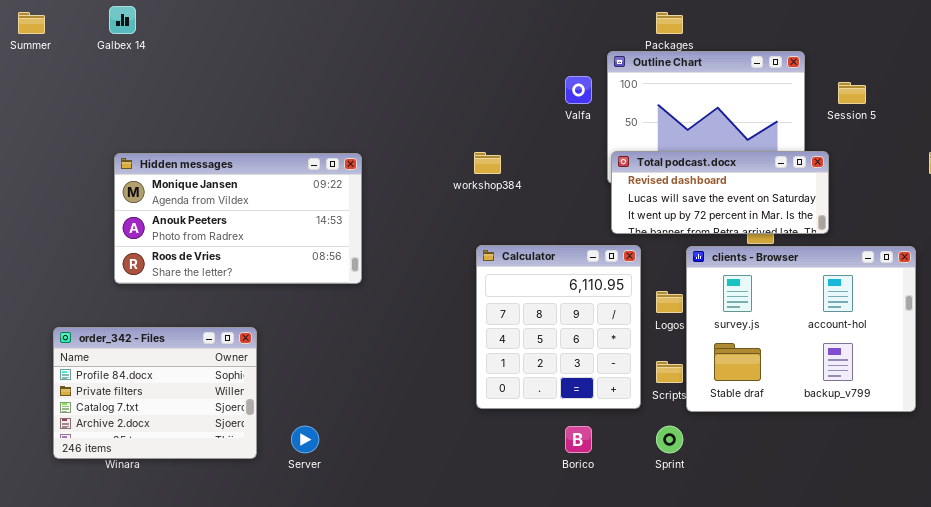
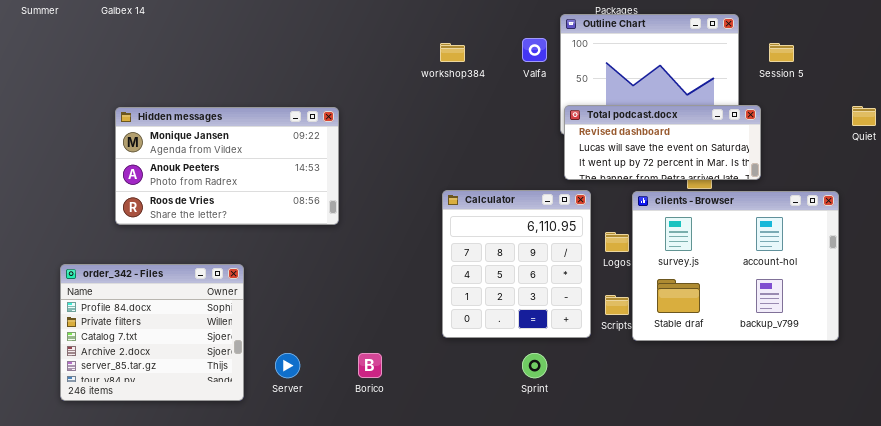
workshop384: [474,152,501,174] -> [440,43,465,62], moved
order_342 - Files: [53,327,257,459] -> [60,264,244,401], resized
Borico: [565,426,592,453] -> [358,353,382,378], moved
Sprint: [656,426,683,453] -> [522,353,547,378], moved

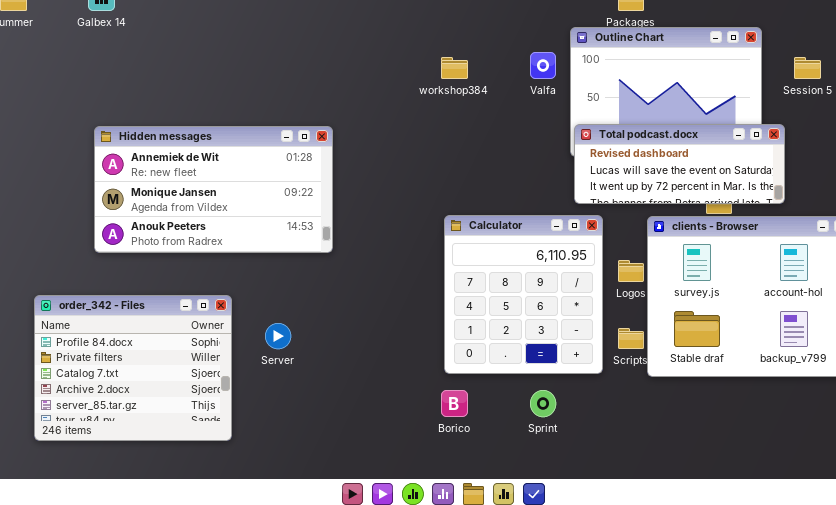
Hidden messages: [115,107,339,225] -> [94,126,333,253], scrolled up 1 row
Server: [275,353,300,378] -> [265,323,291,349], moved
Borico: [358,353,382,378] -> [441,390,468,417], moved

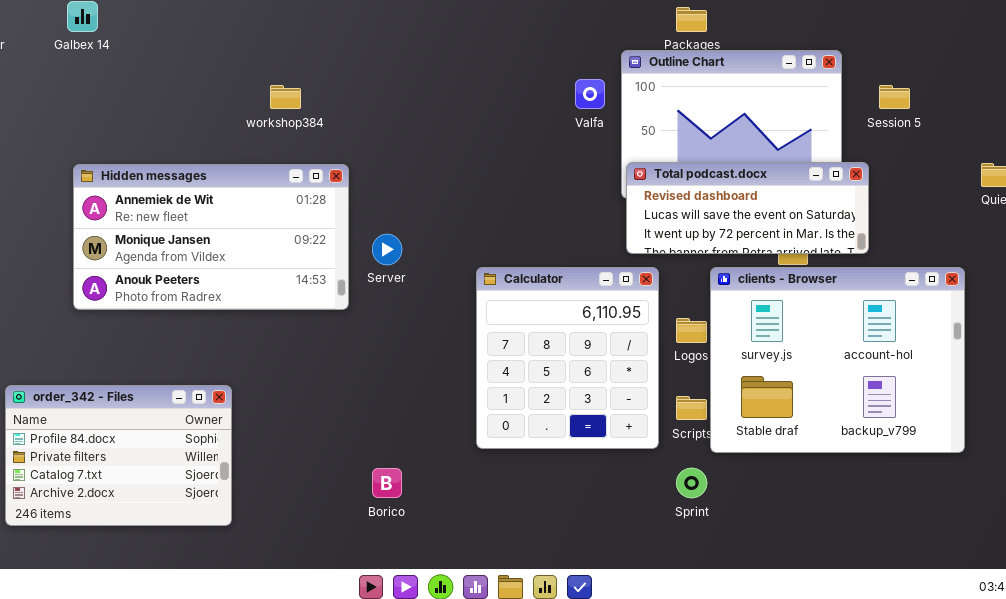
workshop384: [441,57,468,79] -> [270,85,301,109], moved
order_342 - Files: [34,295,232,441] -> [5,385,232,526], resized
Server: [265,323,291,349] -> [372,234,402,265], moved
Borico: [441,390,468,417] -> [372,468,402,498], moved
Sprint: [530,390,556,417] -> [676,468,707,498], moved

